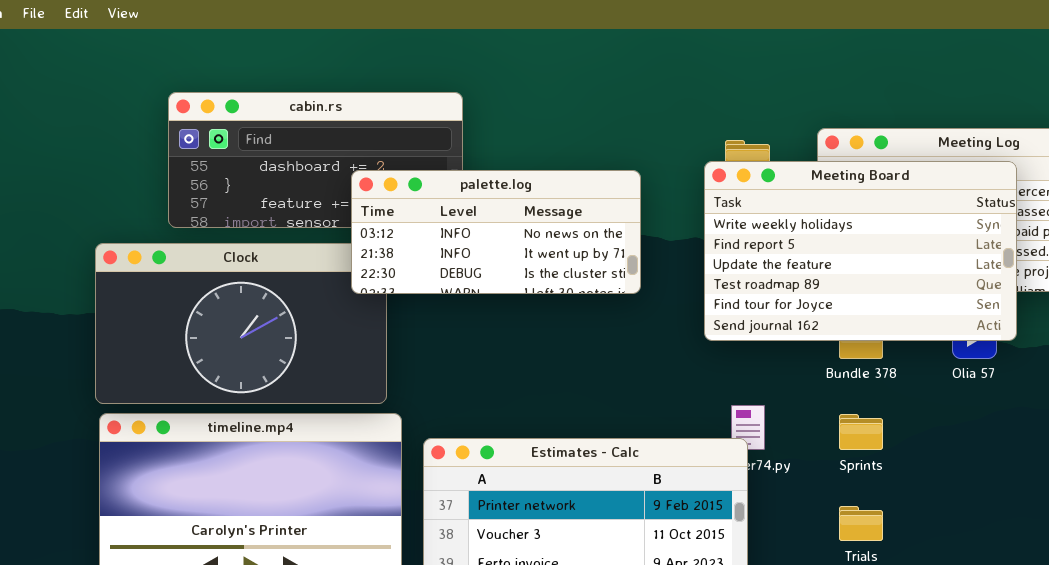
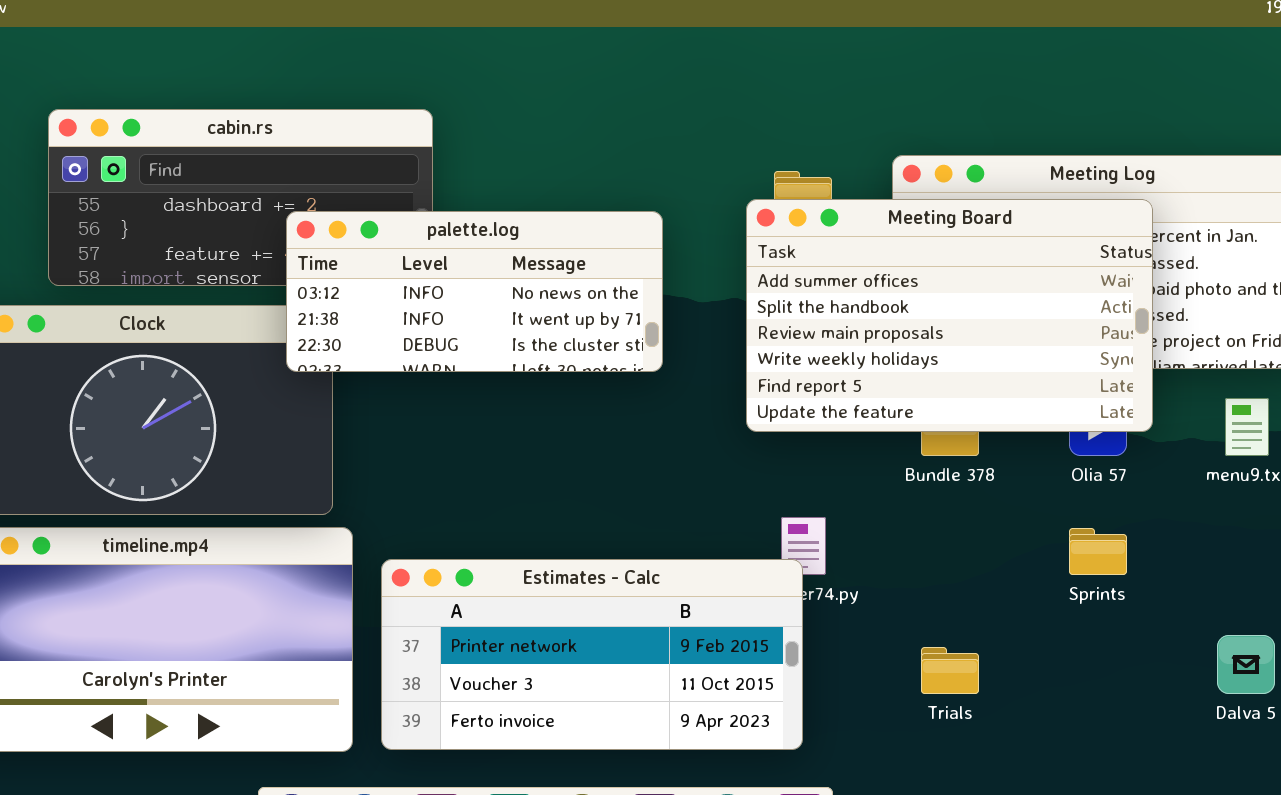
Meeting Board: [704,161,1017,341] -> [746,199,1153,432], scrolled up 3 rows
Sprints: [839,414,883,450] -> [1069,528,1127,575], moved

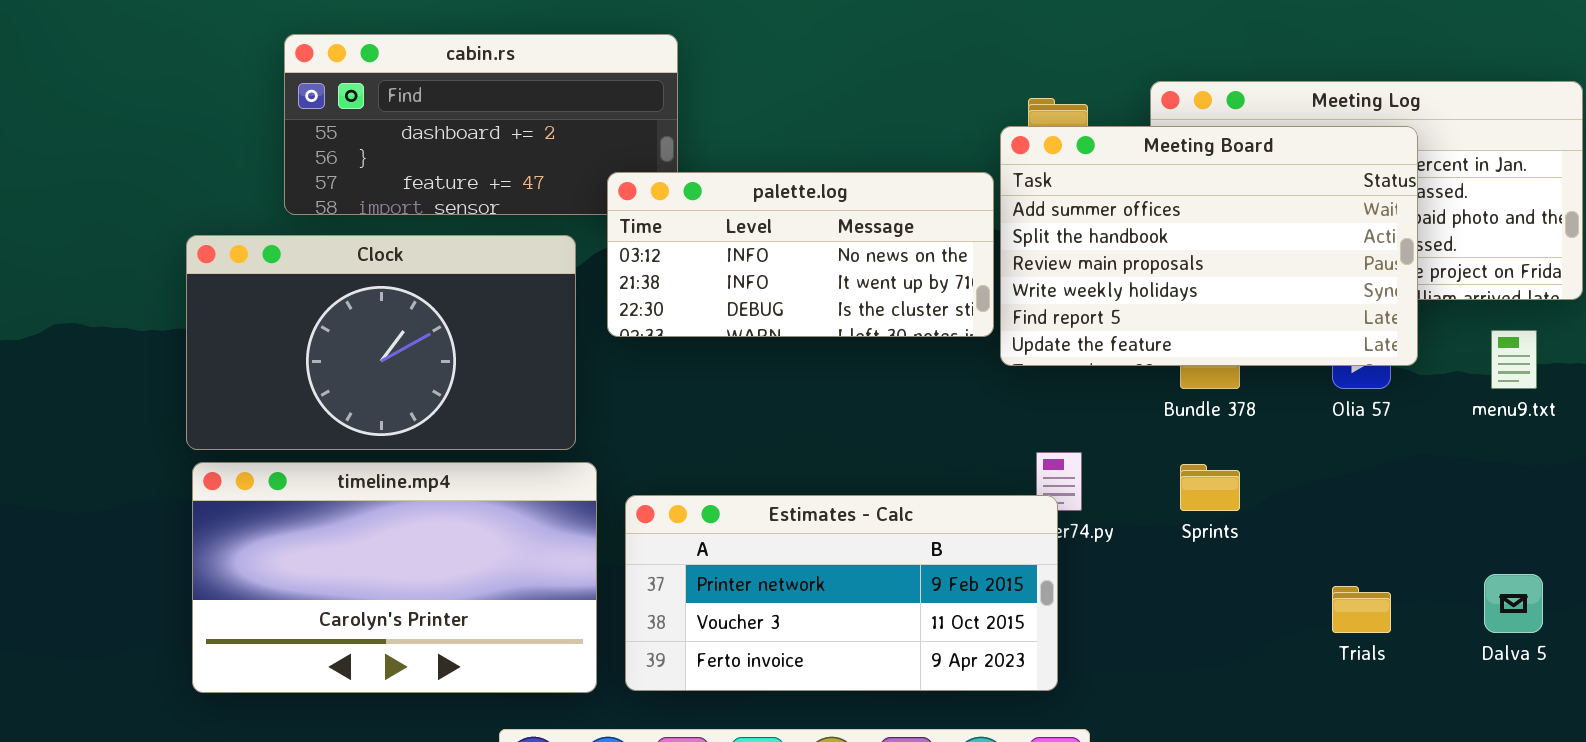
palette.log: [286,211,663,372] -> [607,172,994,337], moved
Sprints: [1069,528,1127,575] -> [1180,464,1240,511], moved
Trials: [921,647,979,694] -> [1332,586,1391,633], moved

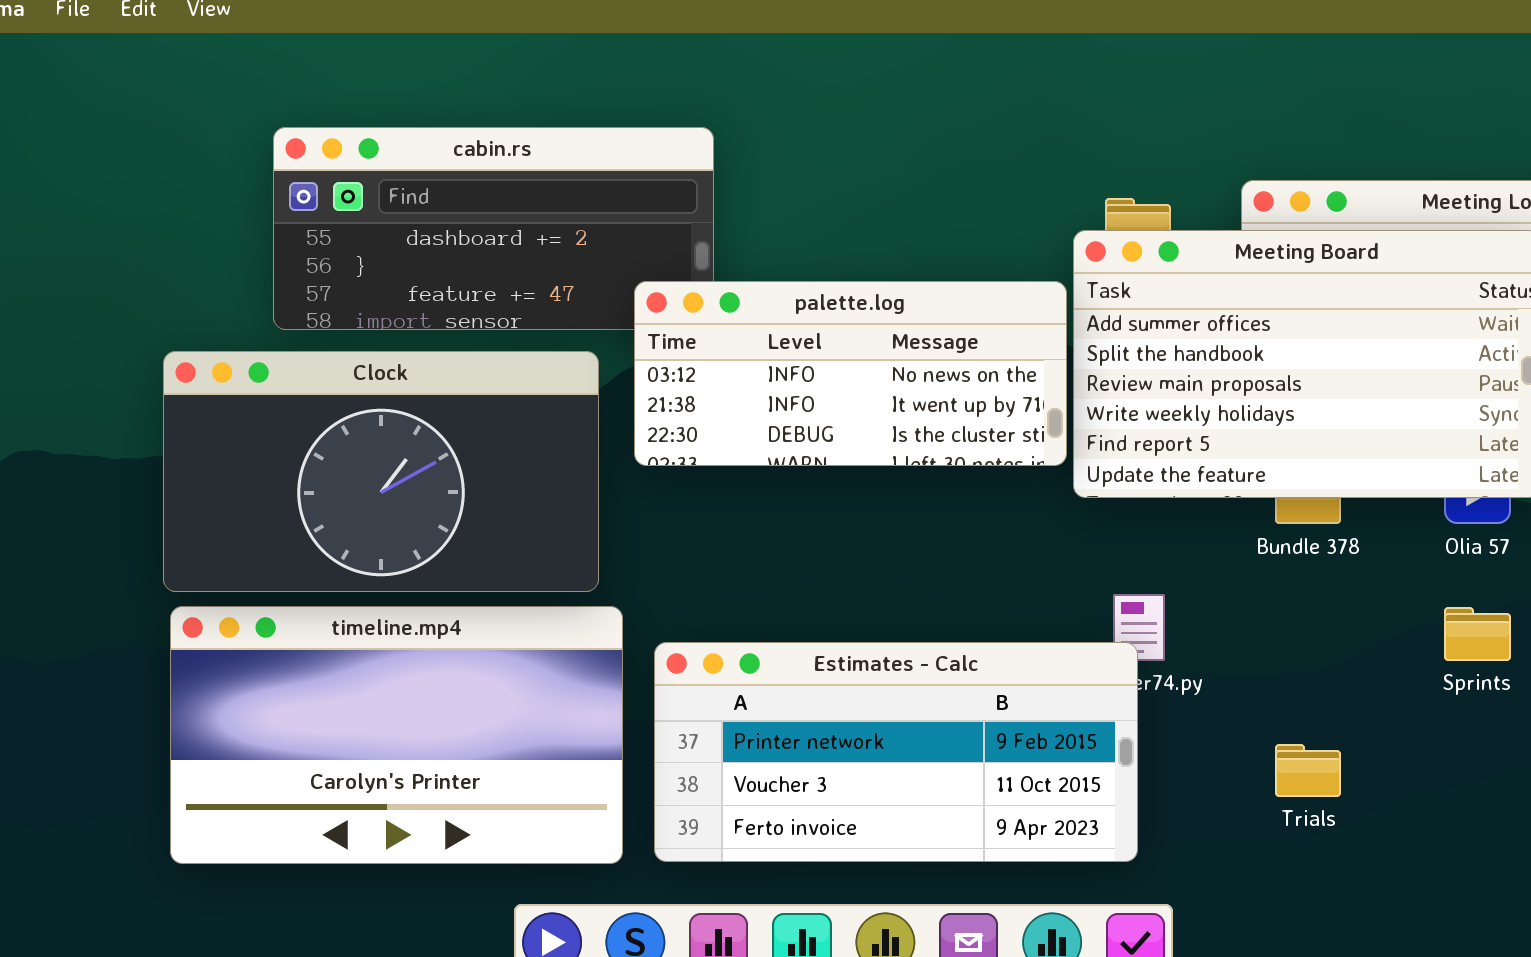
Sprints: [1180,464,1240,511] -> [1444,607,1511,661], moved
Trials: [1332,586,1391,633] -> [1275,744,1341,797], moved

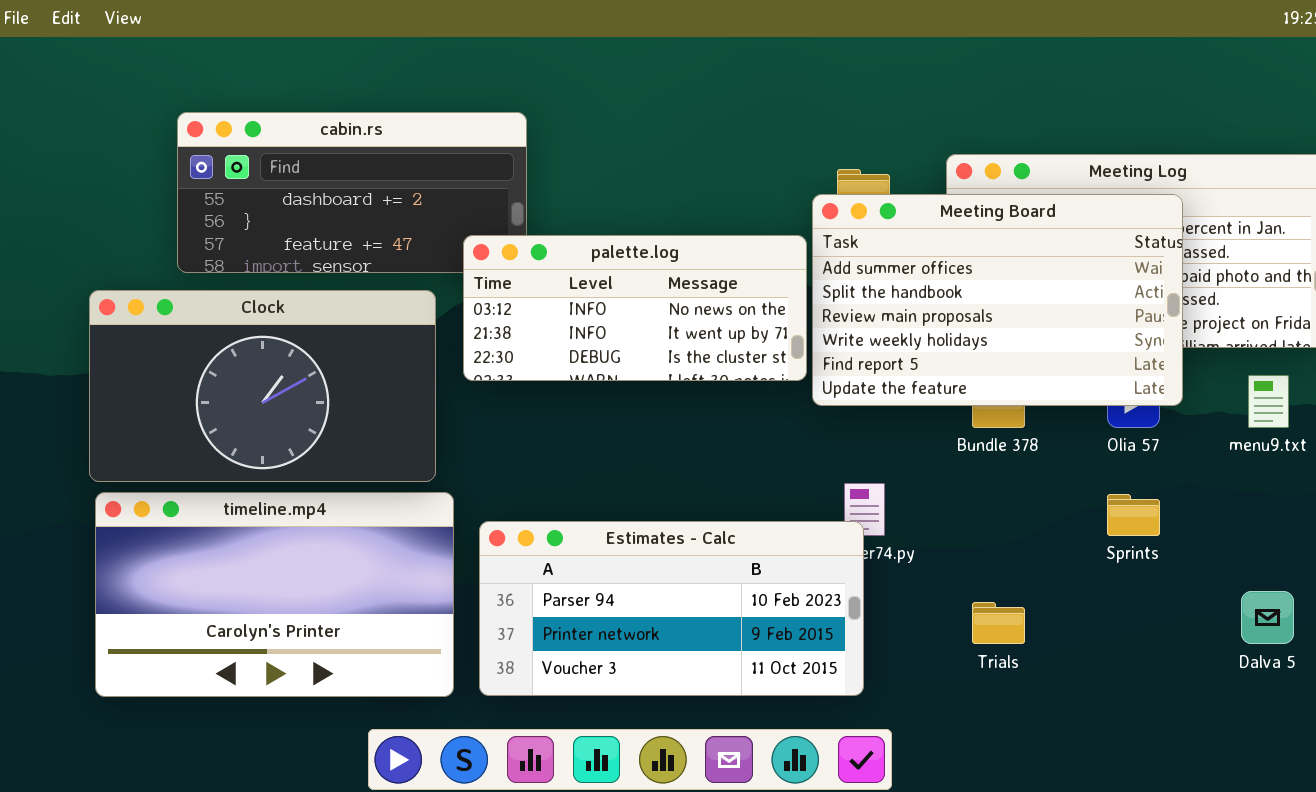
Estimates - Calc: [654,642,1138,862] -> [479,521,864,696], scrolled up 1 row

